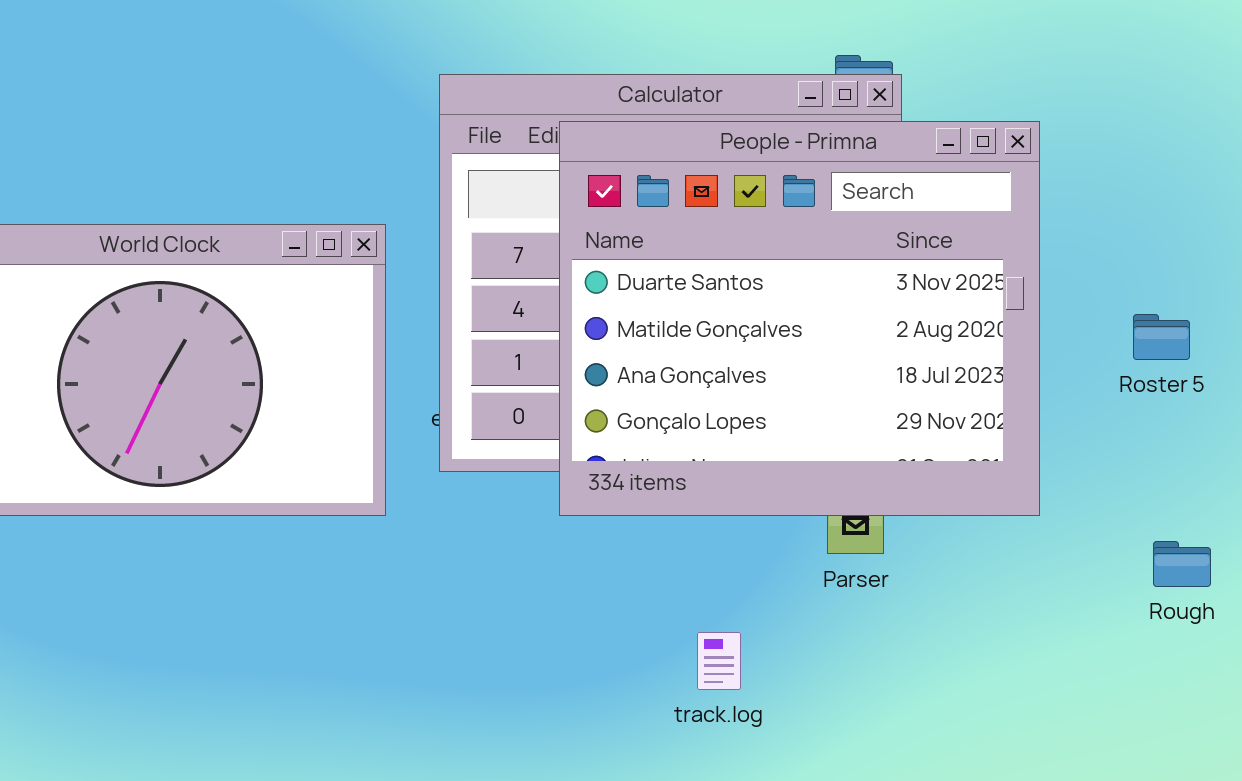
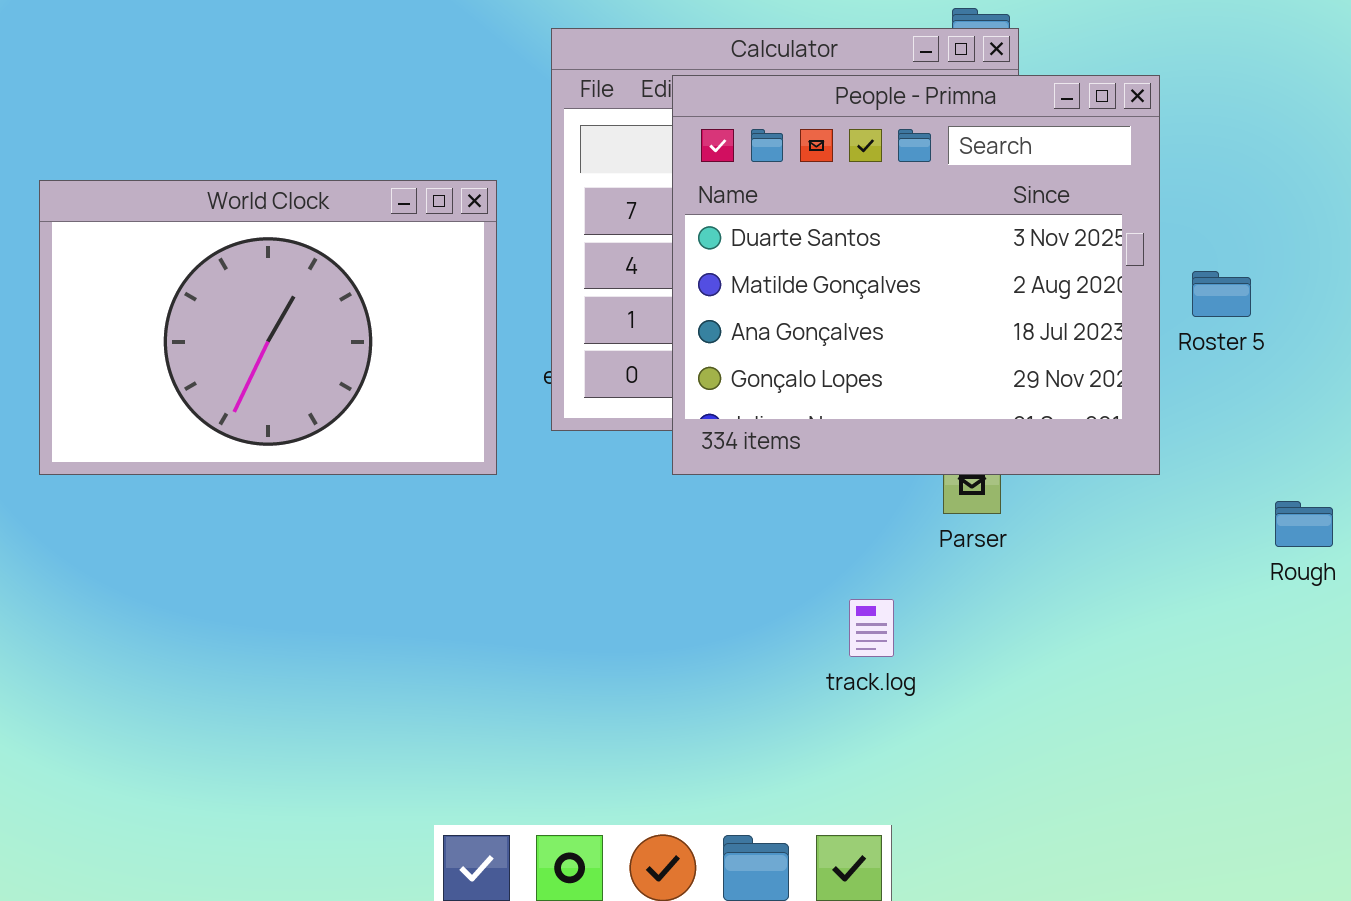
Roster 5: [1133,314,1190,360] -> [1192,271,1251,317], moved
track.log: [697,632,741,690] -> [849,599,894,657], moved

